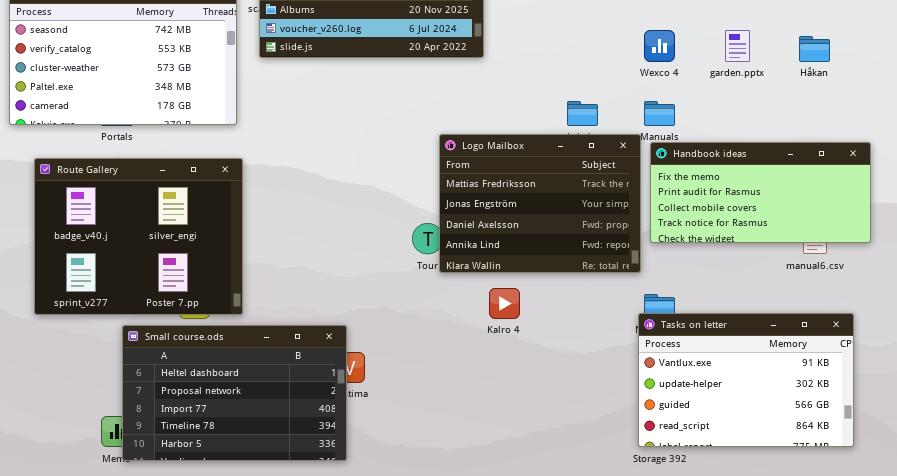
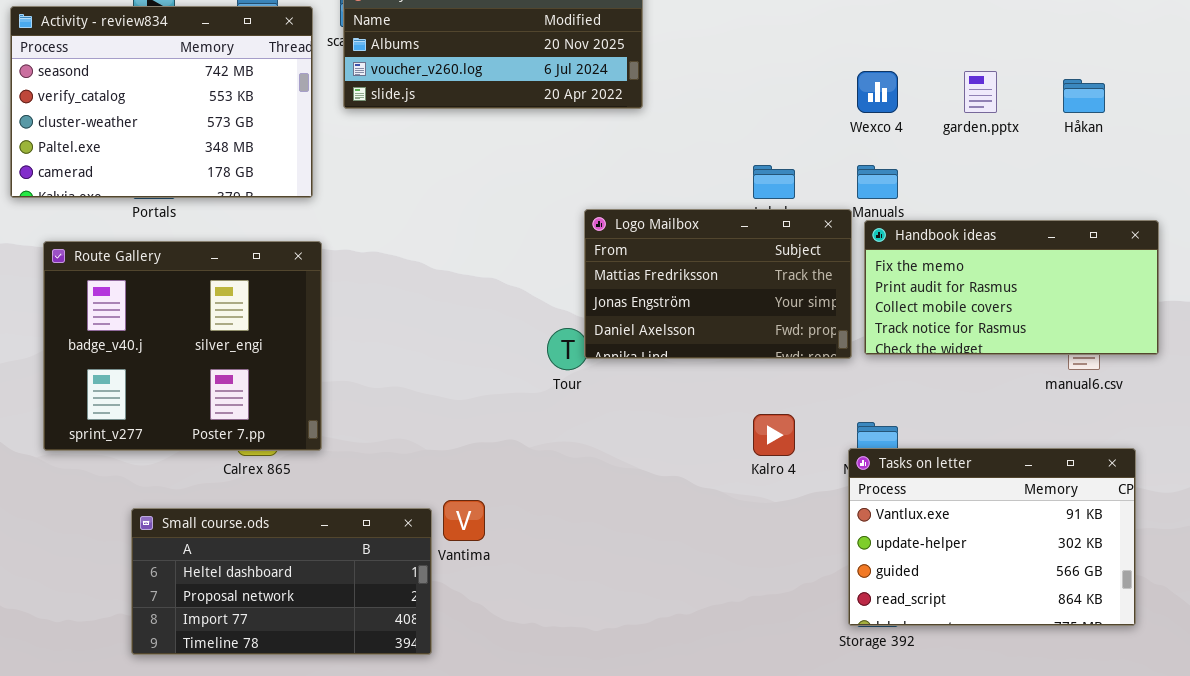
Logo Mailbox: [439,134,641,273] -> [584,209,852,359], resized
Kalro 4: [489,288,520,319] -> [753,414,795,456], moved
Small course.ods: [122,325,347,461] -> [131,508,432,655], moved, resized

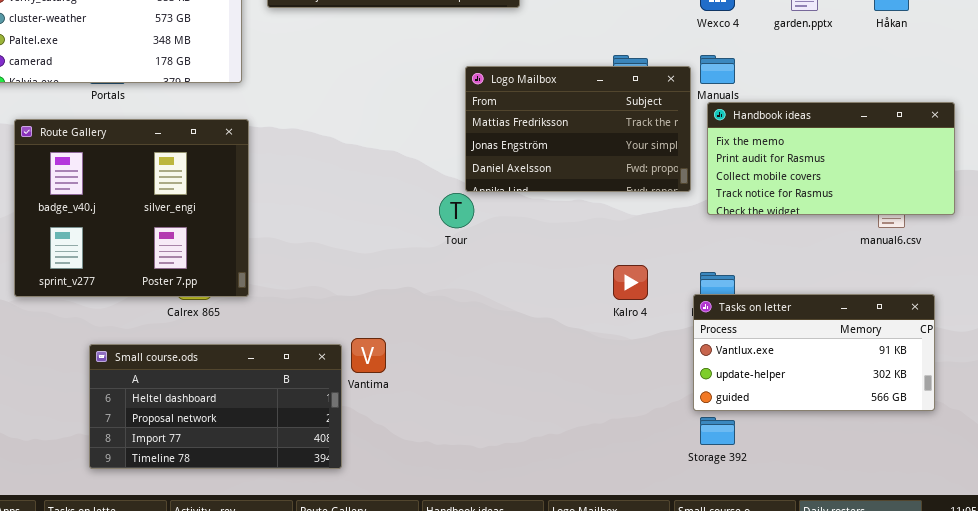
Logo Mailbox: [584,209,852,359] -> [465,66,691,192], moved
Tasks on letter: [848,448,1136,626] -> [693,294,935,411], resized

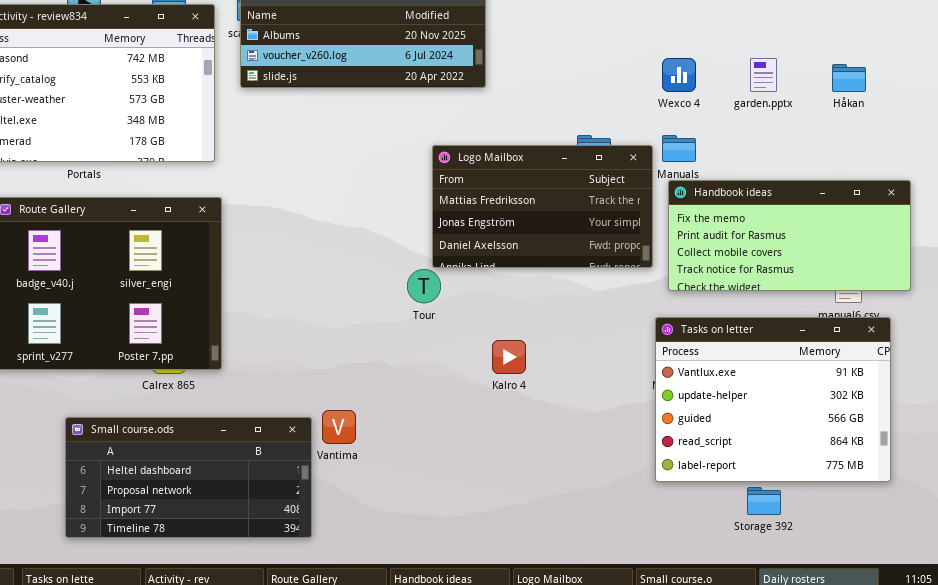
Kalro 4: [613,265,648,300] -> [492,340,526,374], moved
Tasks on letter: [693,294,935,411] -> [655,317,891,482], resized
Storage 392: [700,417,735,445] -> [747,487,781,515], moved

